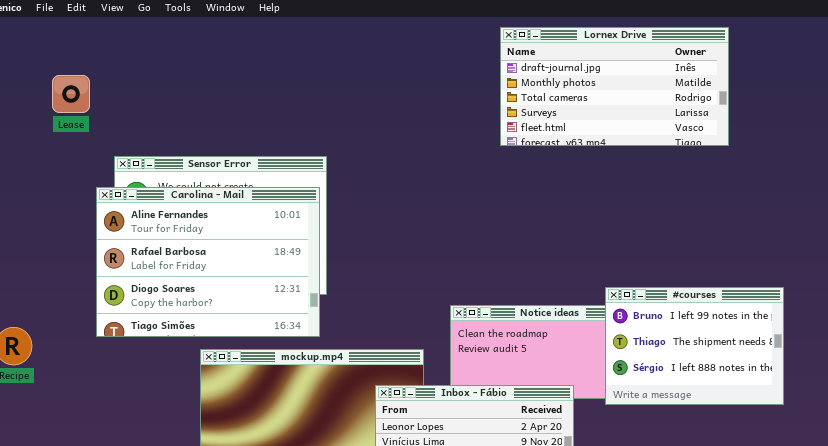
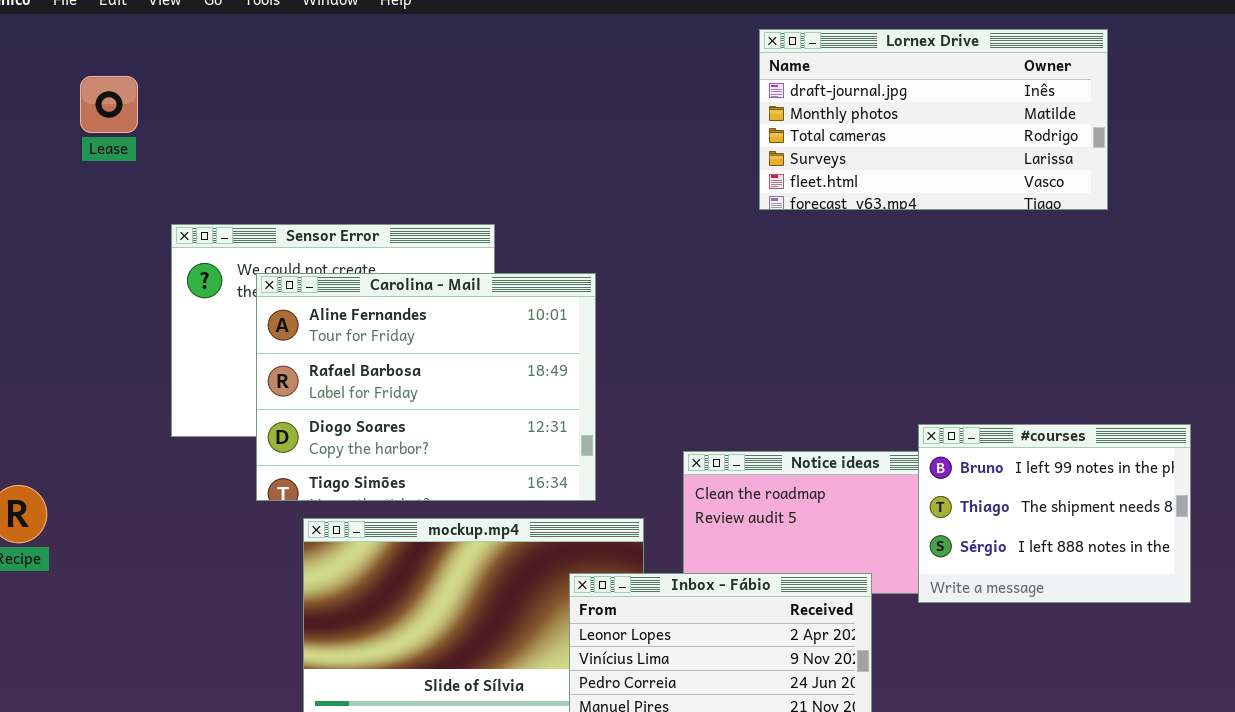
Lease: [52,75,90,113] -> [80,76,138,133], moved
Carolina - Mail: [96,187,320,337] -> [256,273,596,501], moved

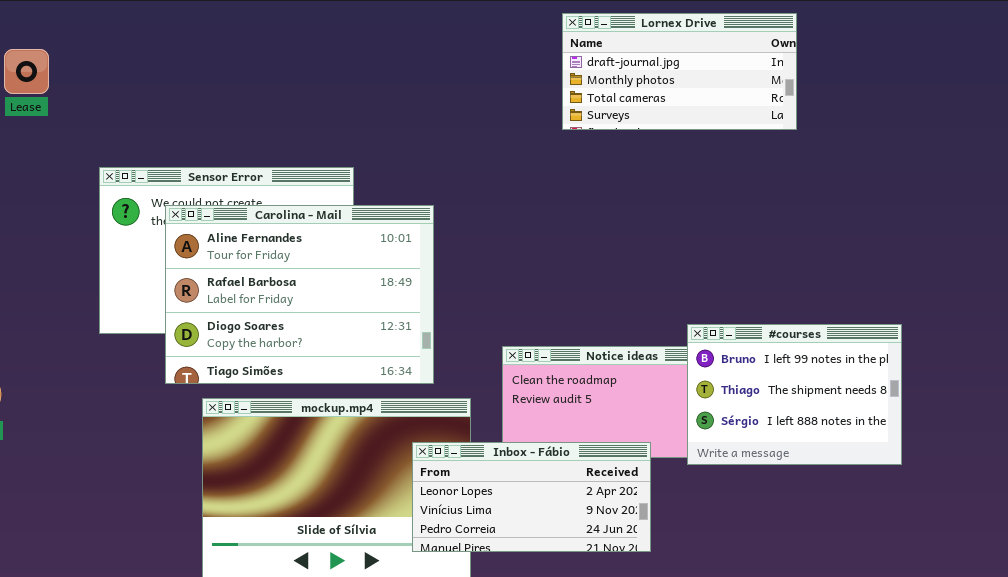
Lornex Drive: [759,29,1108,210] -> [562,13,797,130], resized
Lease: [80,76,138,133] -> [4,49,49,94], moved

